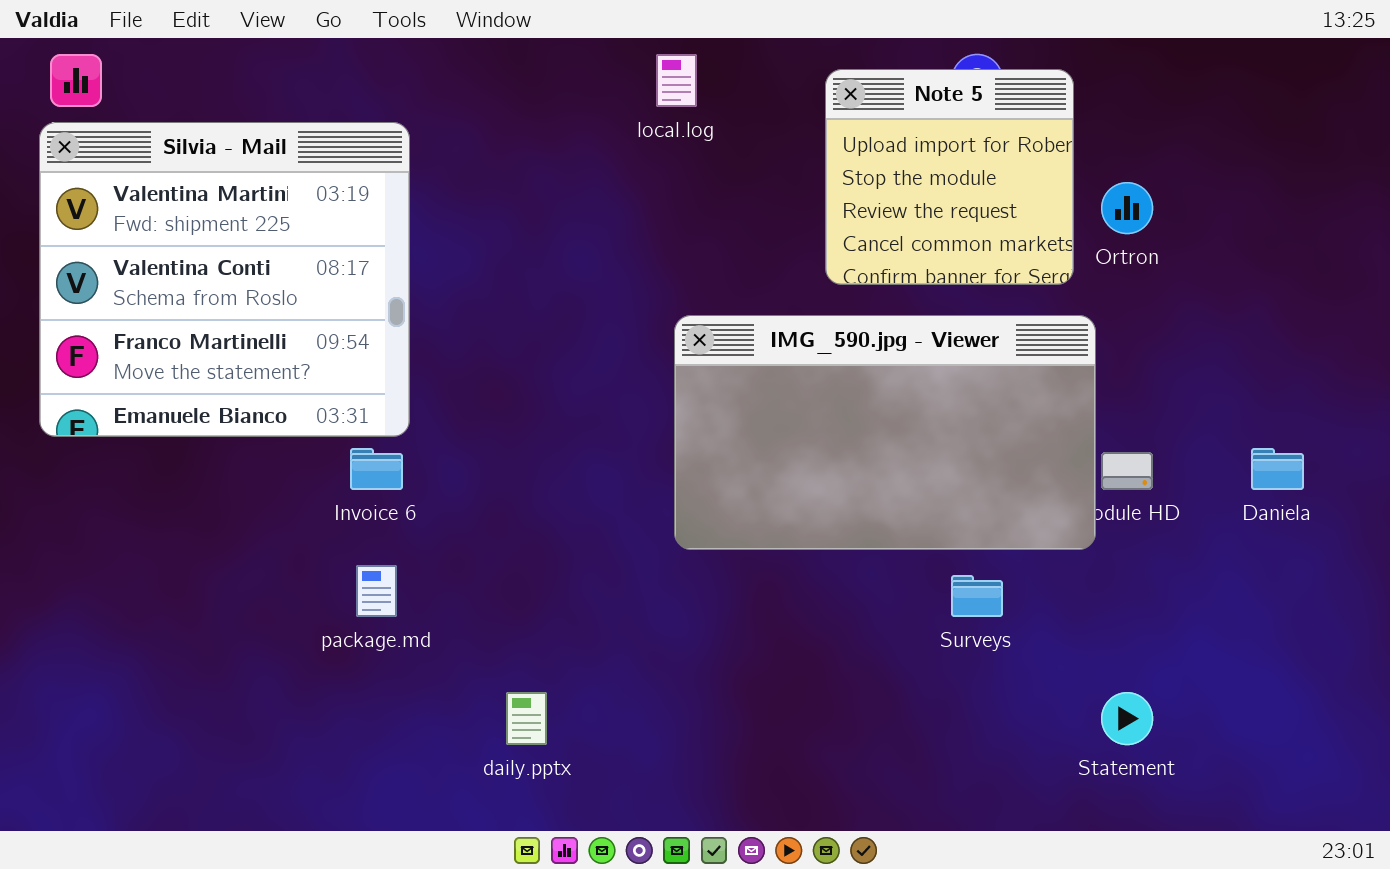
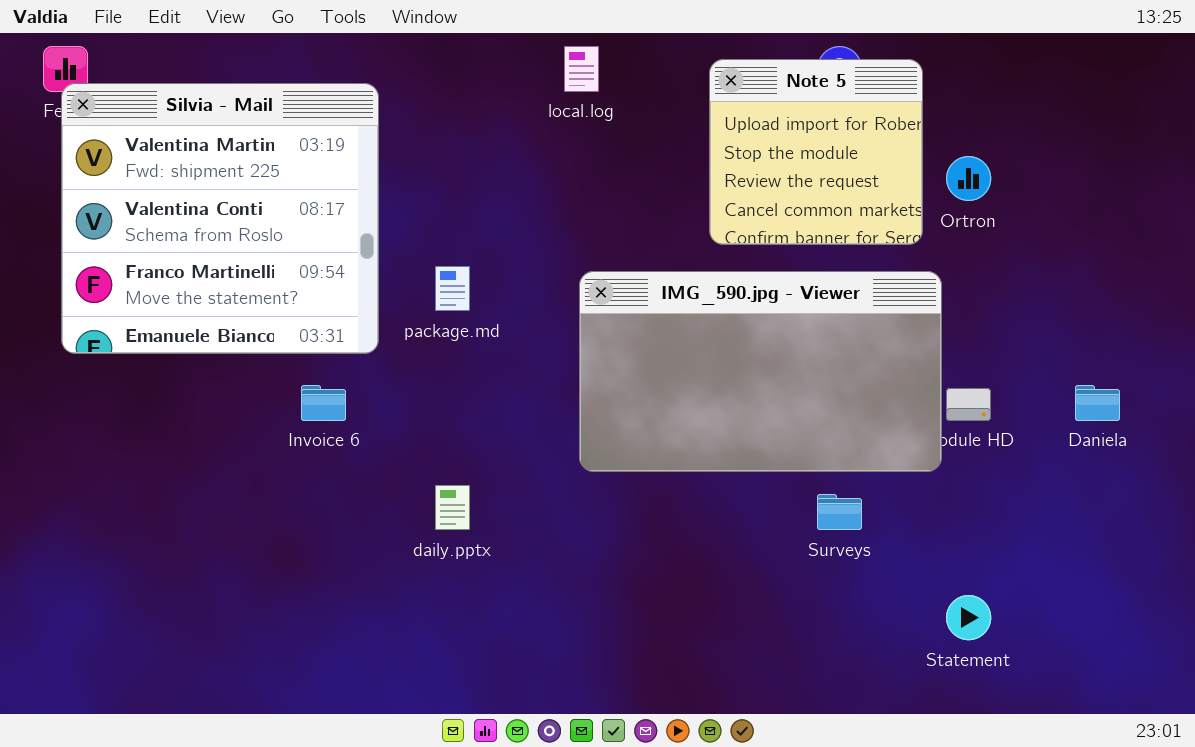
Silvia - Mail: [39,122,410,437] -> [61,83,379,354], moved
package.md: [356,565,397,617] -> [435,266,470,311], moved
daily.pptx: [506,692,547,745] -> [435,485,470,530], moved

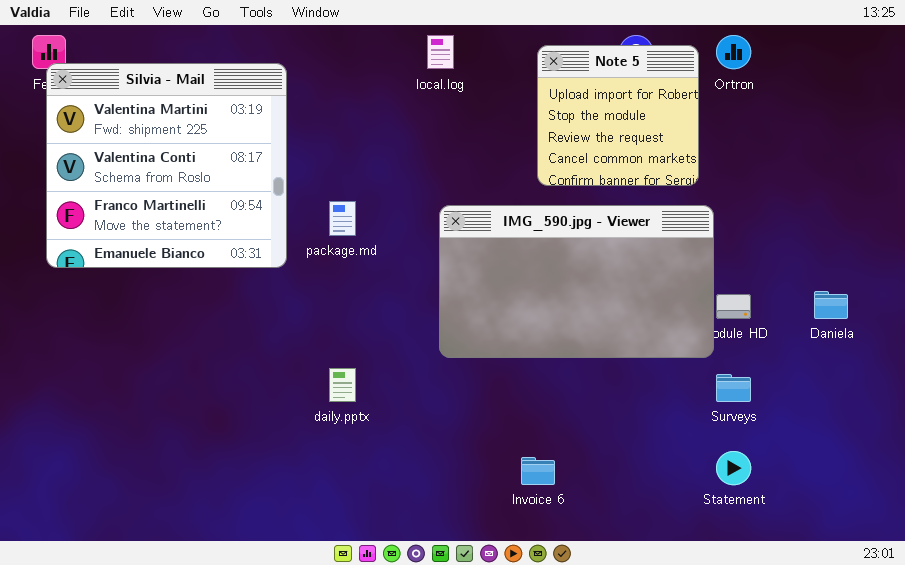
Ortron: [946,156,991,201] -> [716,35,751,69], moved
Invoice 6: [301,385,346,421] -> [521,457,555,485], moved
Surveys: [817,494,862,530] -> [716,374,751,402], moved

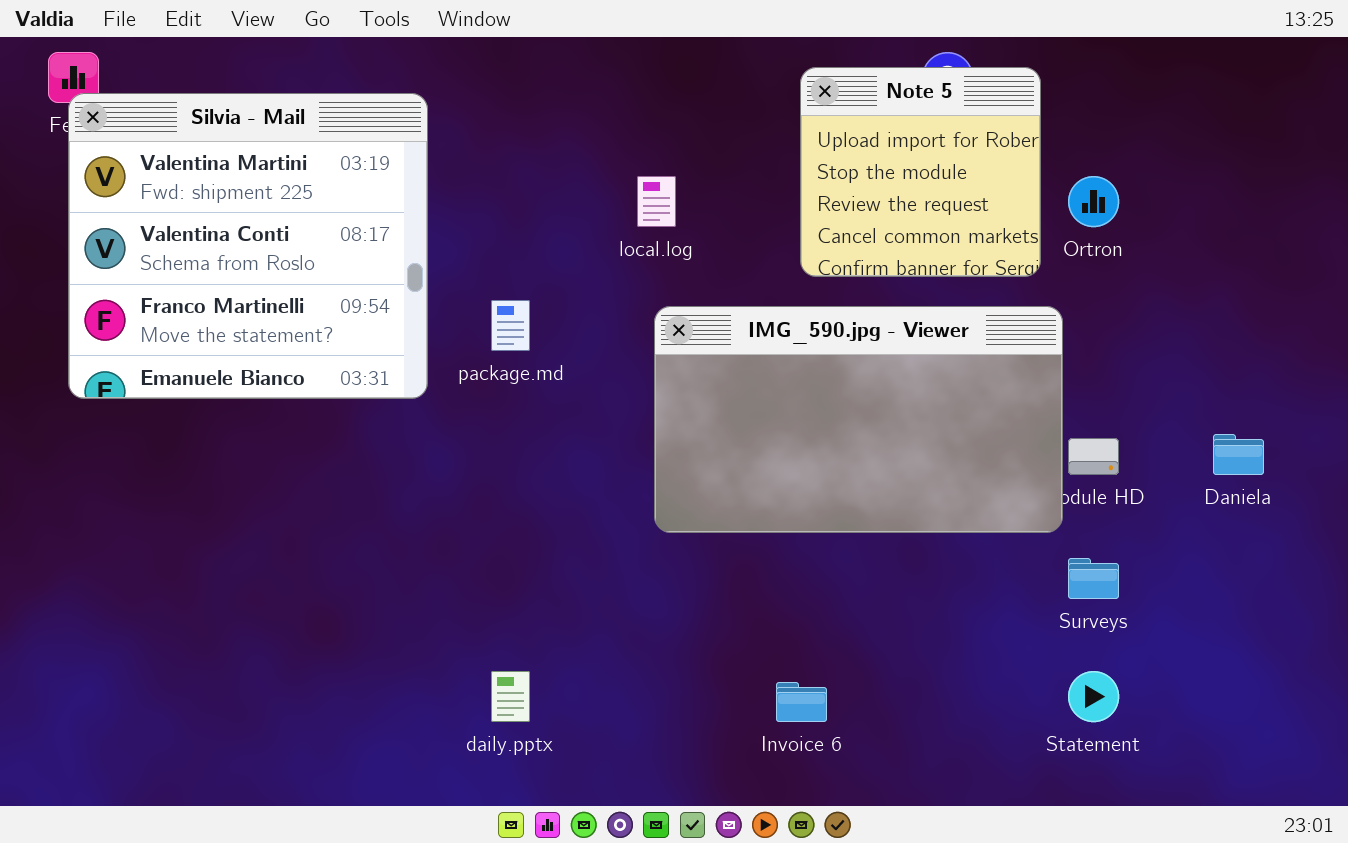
local.log: [427,35,454,69] -> [637,176,676,227], moved
Ortron: [716,35,751,69] -> [1068,176,1119,227], moved
daily.pptx: [329,368,356,402] -> [491,671,530,722], moved

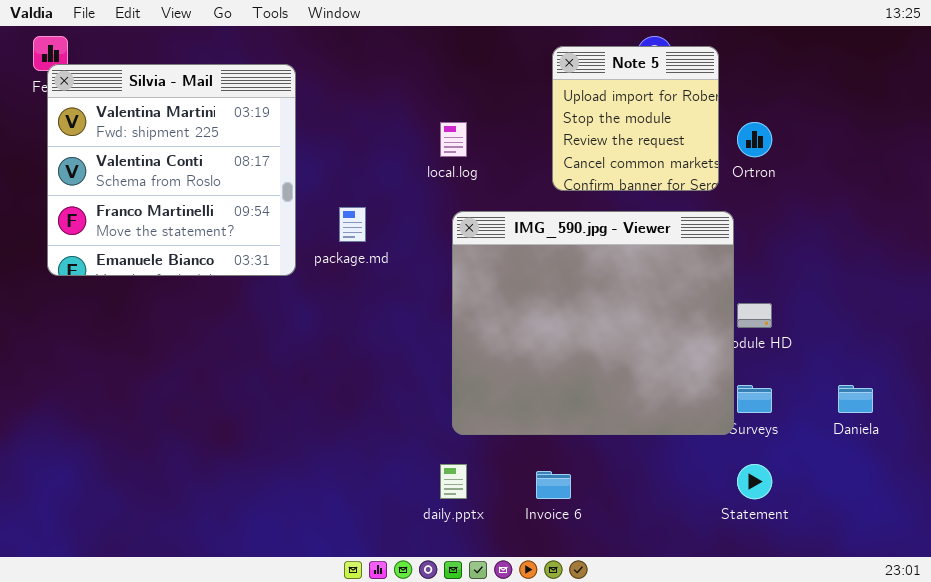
IMG_590.jpg - Viewer: [654,306,1063,533] -> [452,211,734,435], resized
Daniela: [1213,434,1264,475] -> [838,385,873,413], moved
daily.pptx: [491,671,530,722] -> [440,464,467,499], moved

